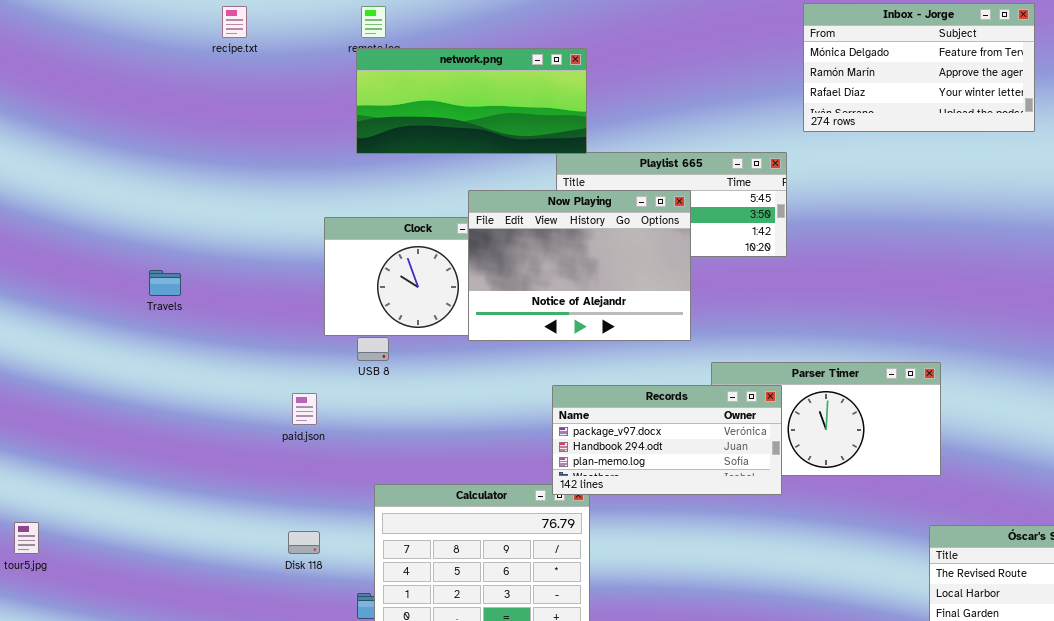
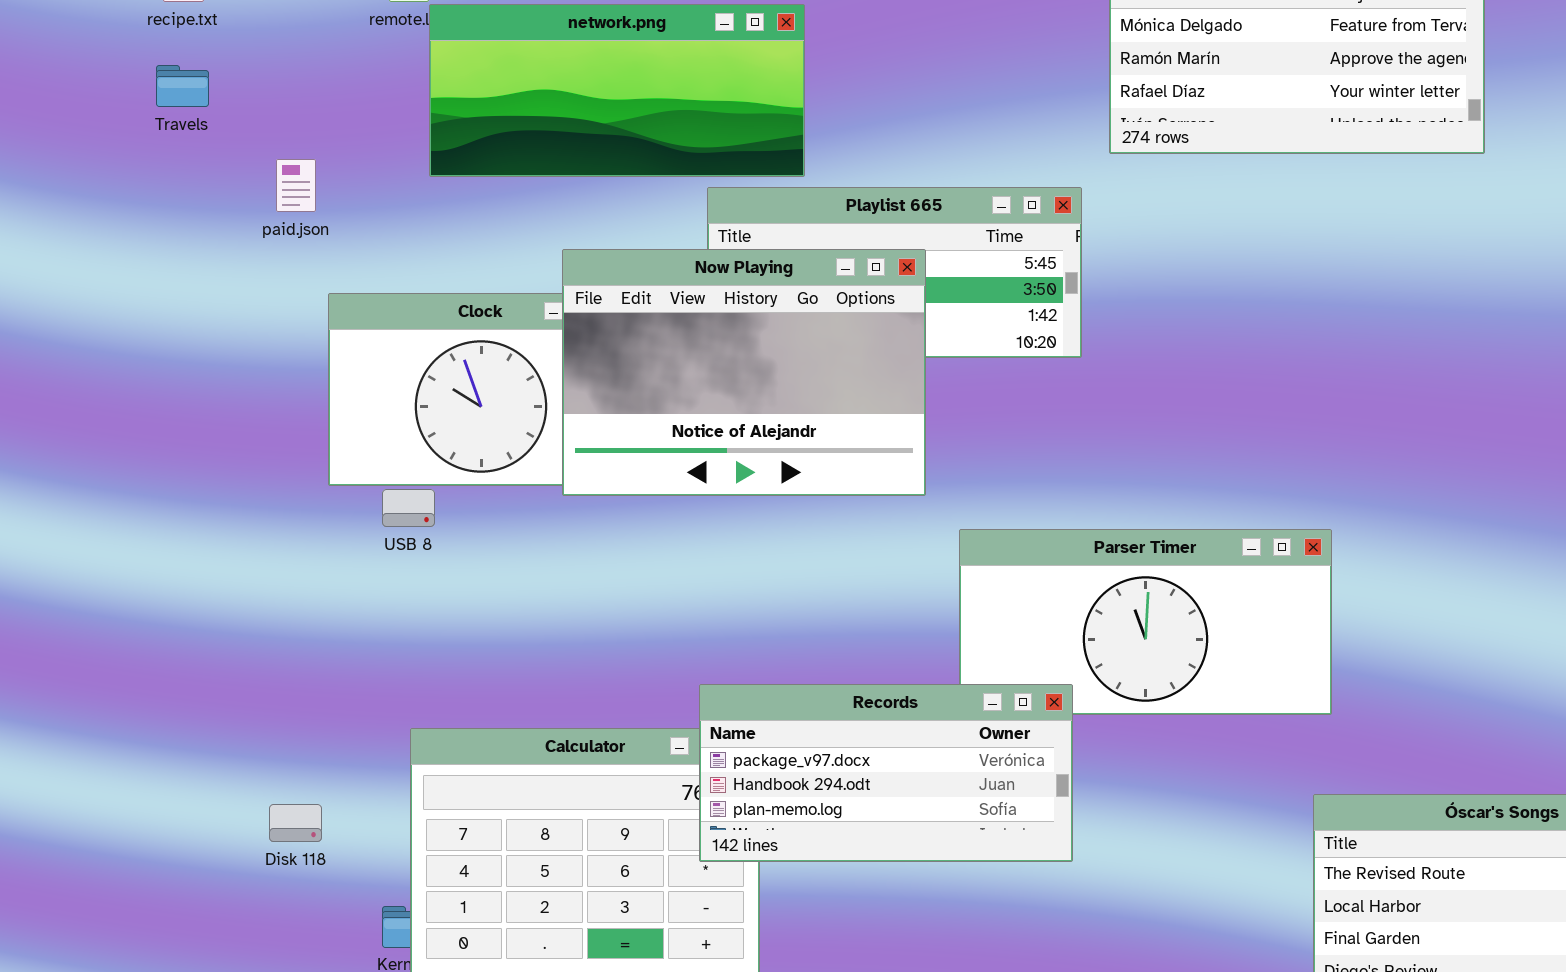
network.png: [356,48,587,154] -> [429,4,805,177], moved
Travels: [149,270,181,296] -> [156,65,209,107], moved
Records: [552,385,782,495] -> [699,684,1073,862], moved
paid.json: [292,393,317,425] -> [276,159,316,212], moved

